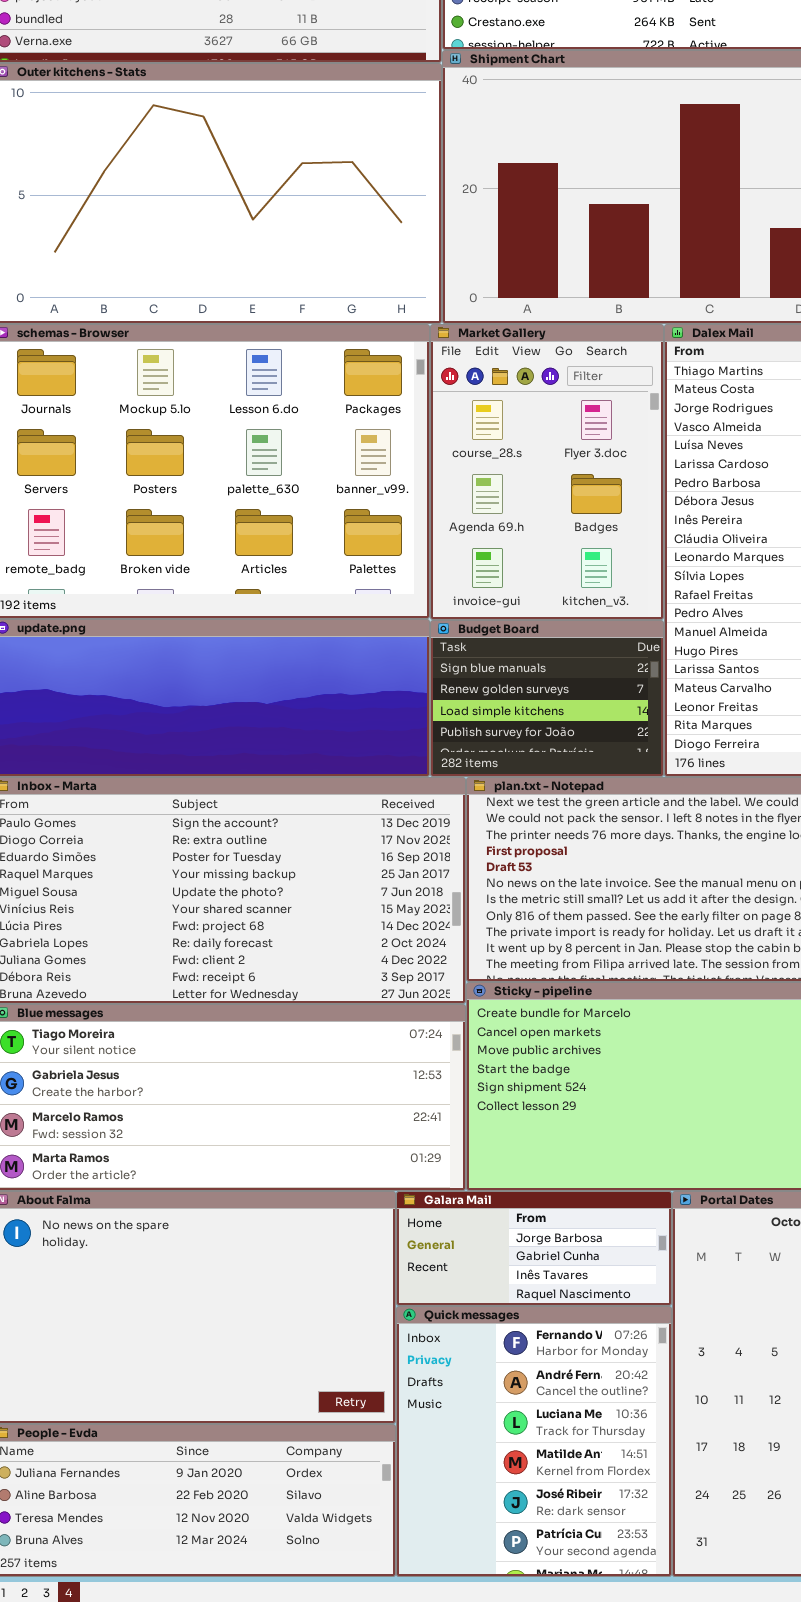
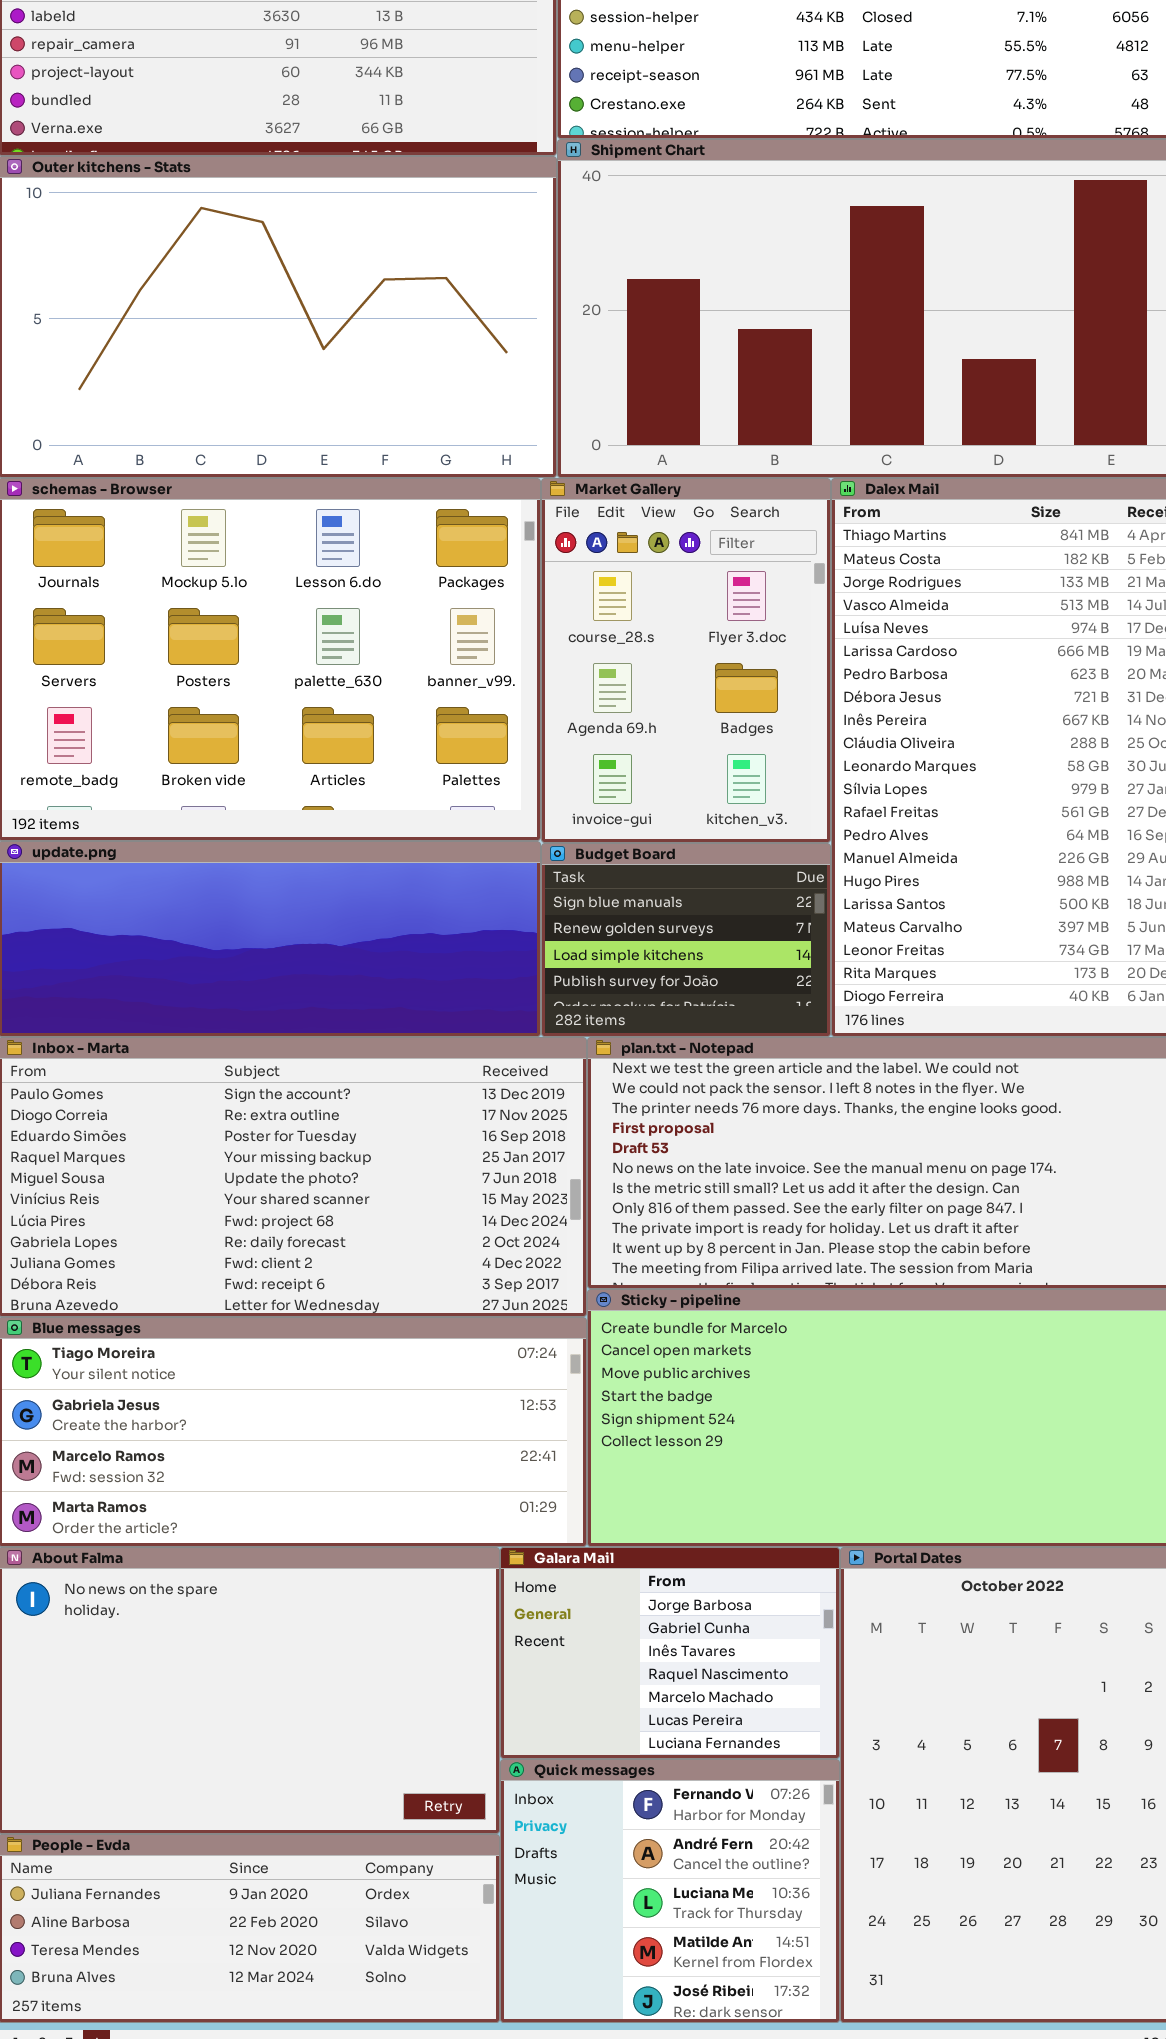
Galara Mail: [396,1191,672,1306] -> [500,1547,840,1759], resized
Quick messages: [396,1306,672,1577] -> [500,1759,840,2023], resized

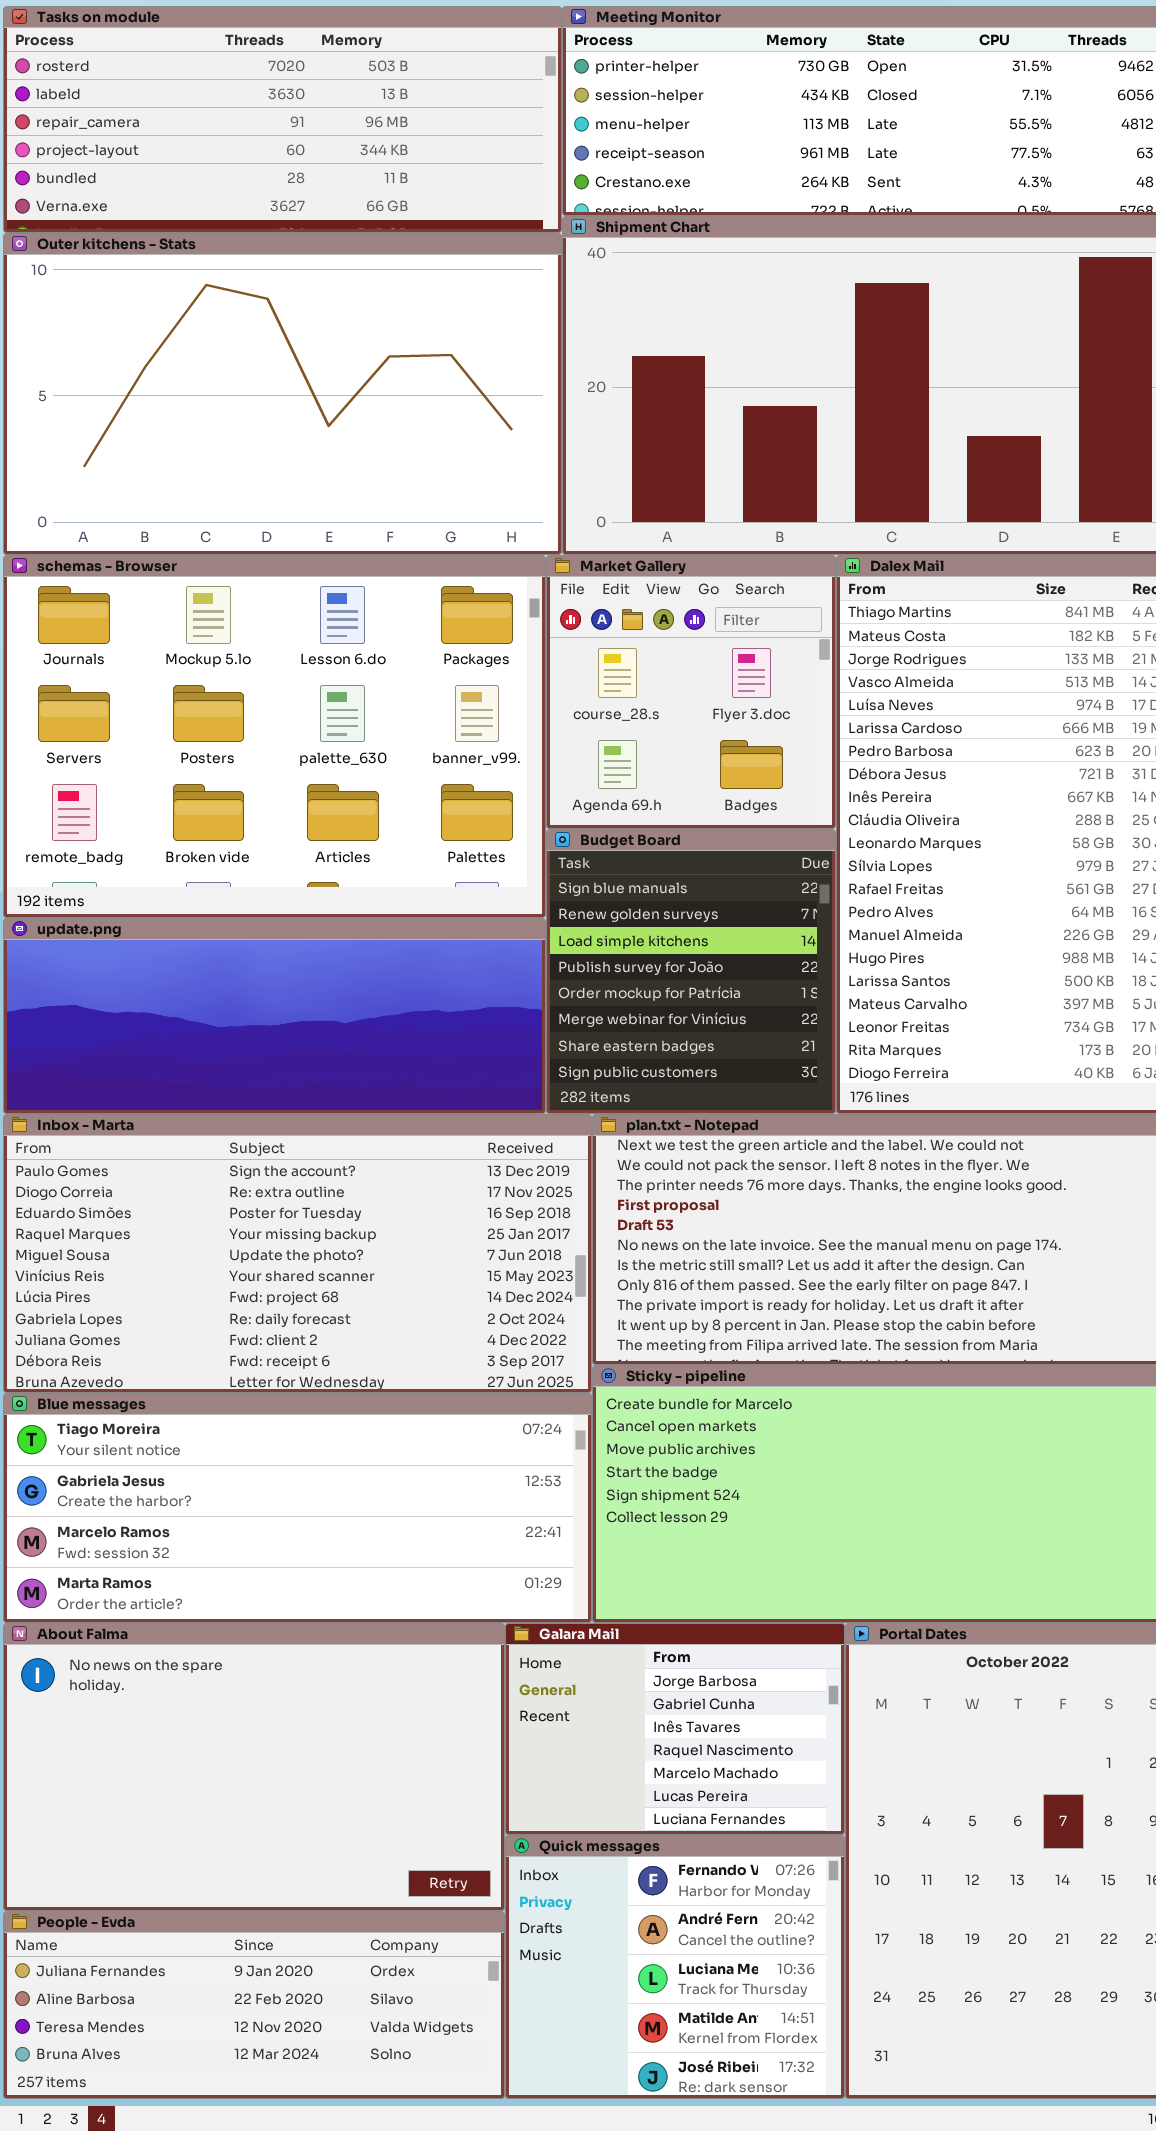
Market Gallery: [541,478,831,843] -> [546,555,836,829], resized
Budget Board: [541,843,831,1037] -> [546,829,836,1114], resized

